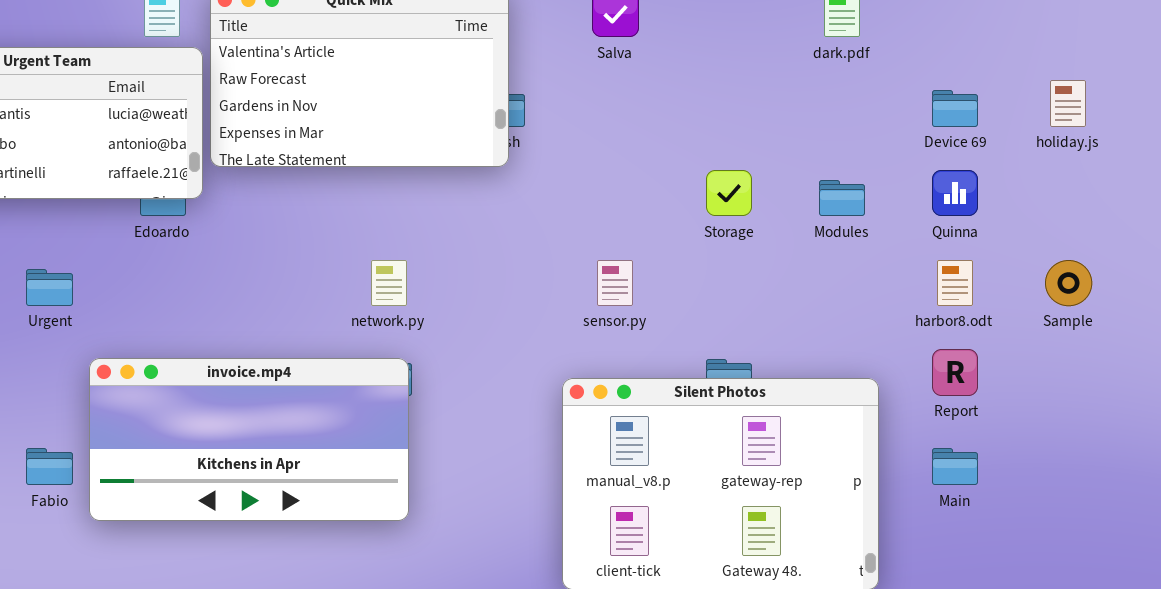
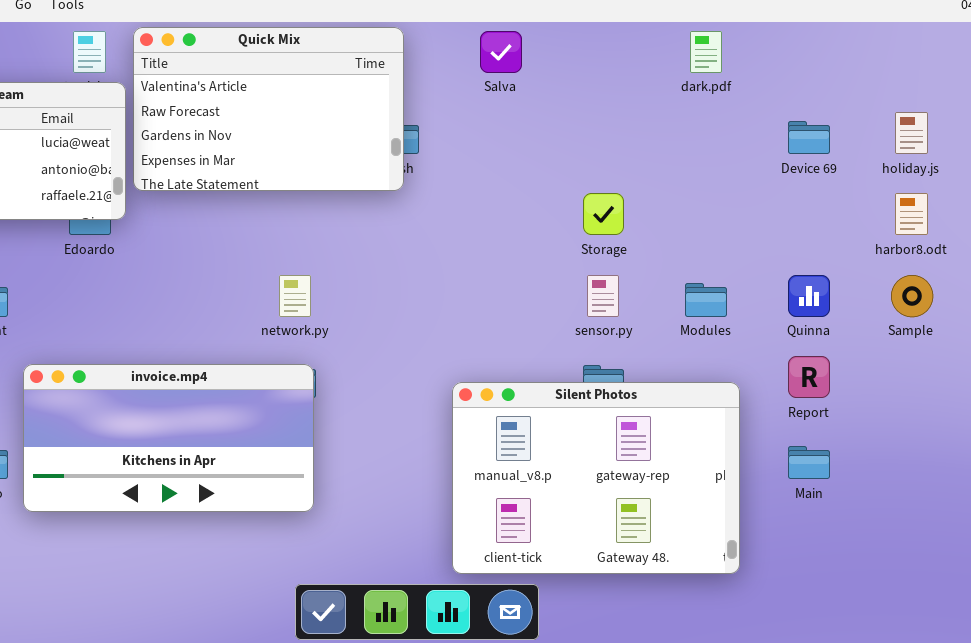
Quinna: [932,170,978,216] -> [788,275,830,317], moved
Modules: [819,180,865,216] -> [685,283,727,317], moved
sensor.py: [597,260,633,306] -> [587,275,619,317], moved
harbor8.odt: [937,260,973,306] -> [895,193,928,235], moved

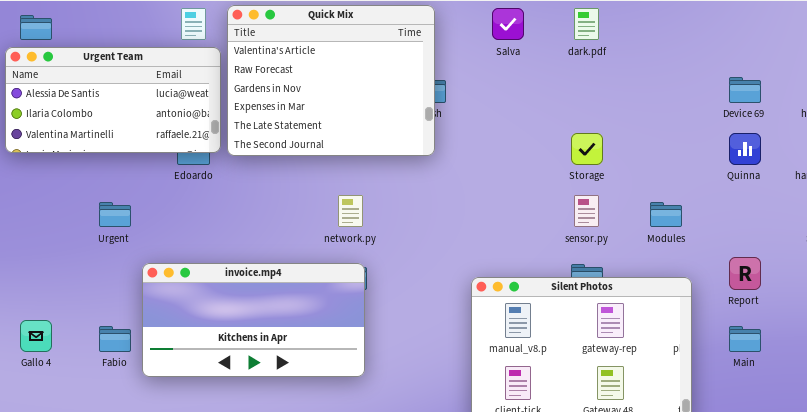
Quick Mix: [133,27,404,191] -> [227,5,435,156], resized
dark.pdf: [690,31,722,73] -> [574,8,599,40], moved
Quinna: [788,275,830,317] -> [729,133,761,165], moved

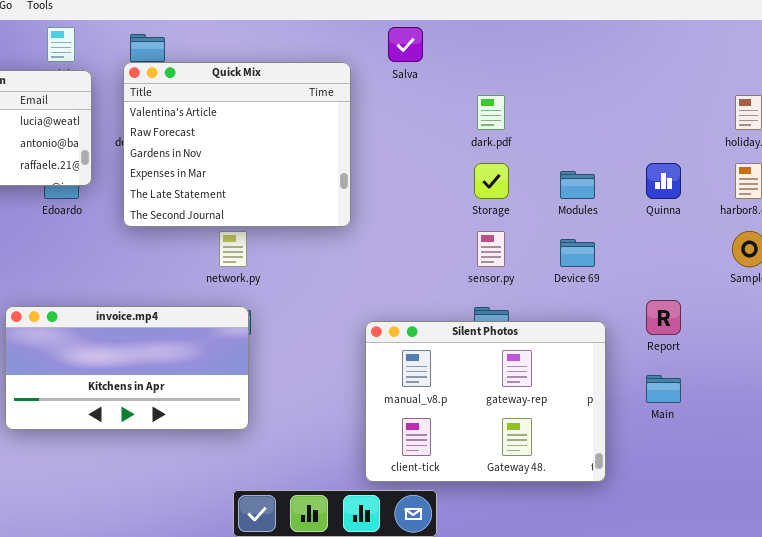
Quick Mix: [227,5,435,156] -> [123,62,351,227], moved
dark.pdf: [574,8,599,40] -> [477,95,505,130], moved
Device 69: [729,77,761,103] -> [560,239,595,267], moved
Modules: [650,202,682,227] -> [560,171,595,199], moved

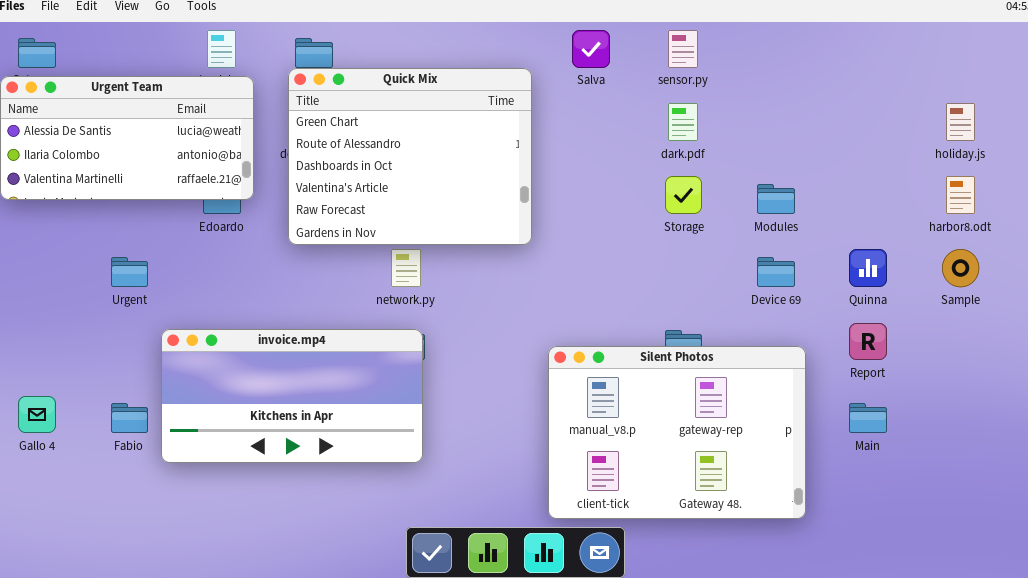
Quick Mix: [123,62,351,227] -> [288,68,532,245], scrolled up 3 rows
Quinna: [646,163,681,199] -> [849,249,887,287], moved
sensor.py: [477,231,505,267] -> [668,30,698,68], moved

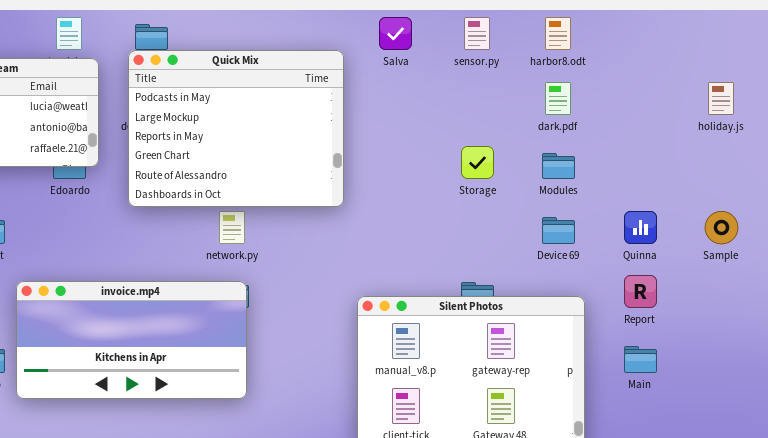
Quick Mix: [288,68,532,245] -> [128,50,344,207], scrolled up 3 rows
dark.pdf: [668,103,698,141] -> [545,82,571,115], moved
harbor8.odt: [946,176,975,214] -> [545,17,571,50], moved

